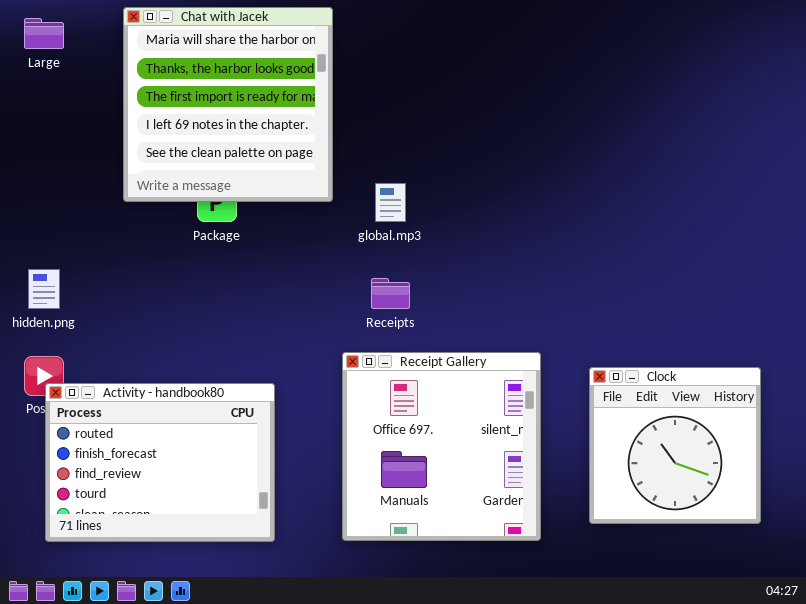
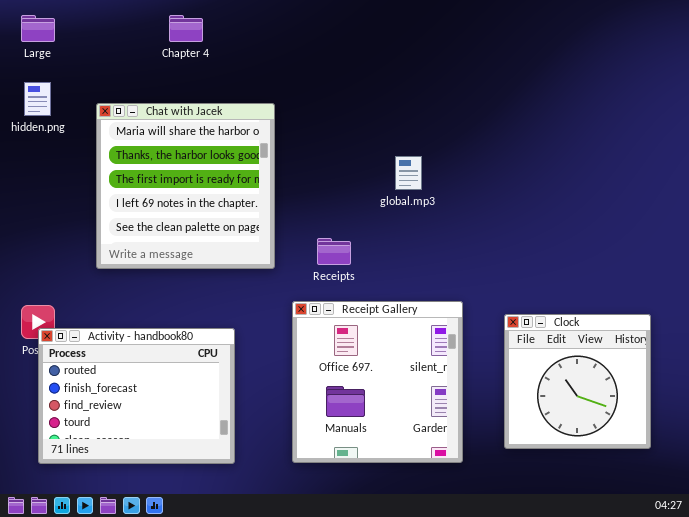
Chat with Jacek: [123,7,333,202] -> [96,103,275,269], moved
global.mp3: [375,183,406,222] -> [395,156,422,190], moved
hidden.png: [28,269,60,309] -> [24,82,51,116], moved

